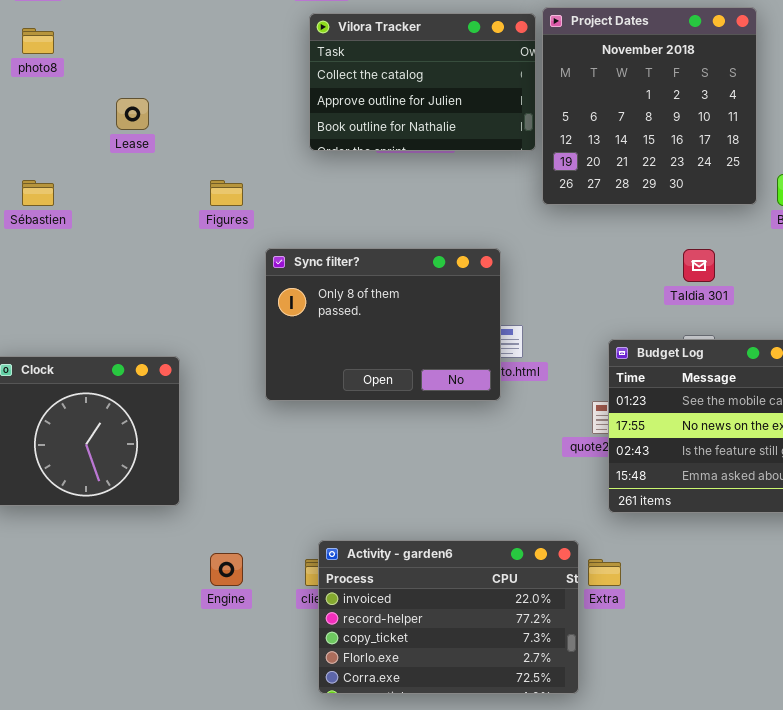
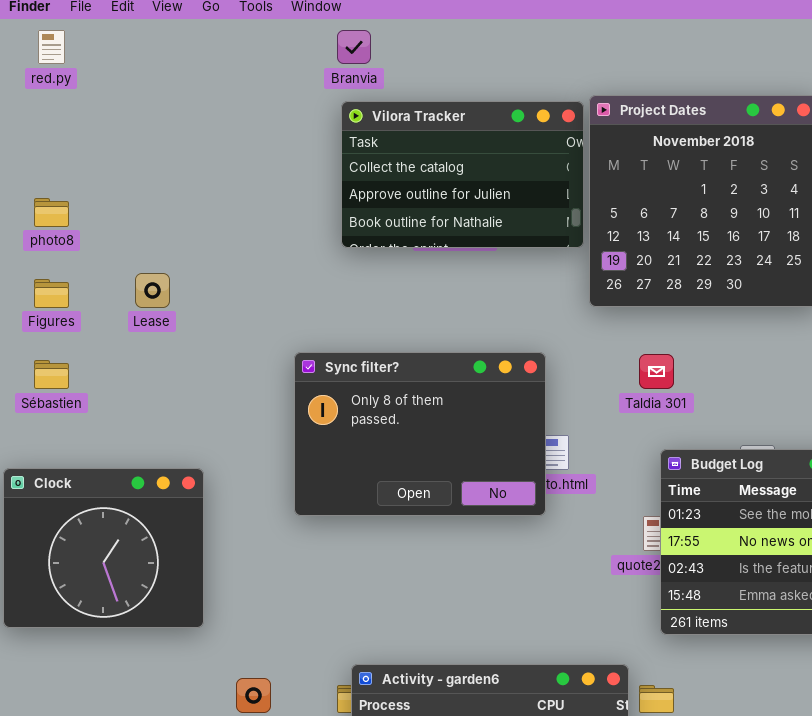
photo8: [22,28,54,54] -> [34,198,69,227], moved
Lease: [116,98,149,130] -> [135,273,170,308], moved
Sébastien: [22,180,54,206] -> [34,360,69,389], moved
Figures: [210,180,243,206] -> [34,279,69,308], moved
Taldia 301: [683,249,715,282] -> [639,354,674,389], moved

